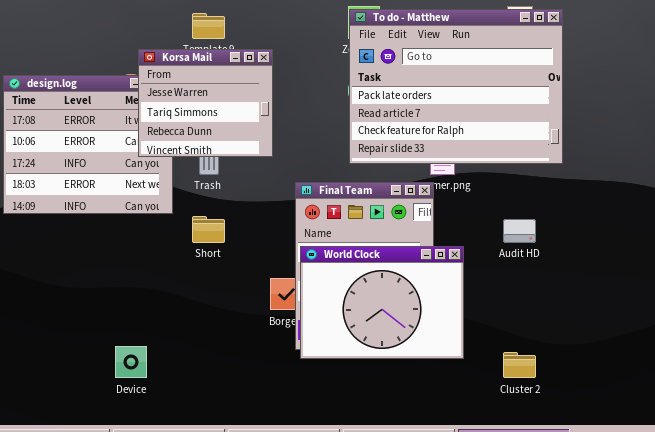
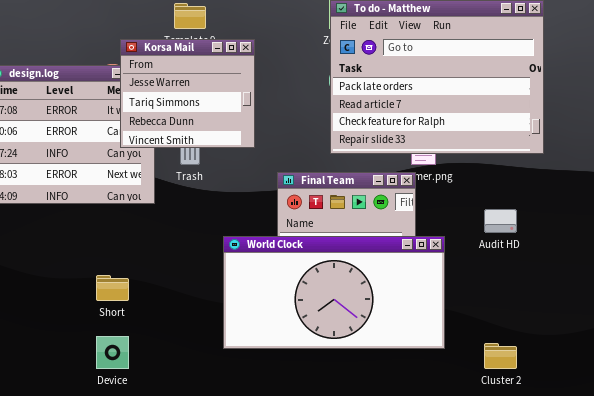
Short: [192,216,225,243] -> [96,275,129,301], moved
World Clock: [300,246,464,359] -> [223,236,445,349], resized

